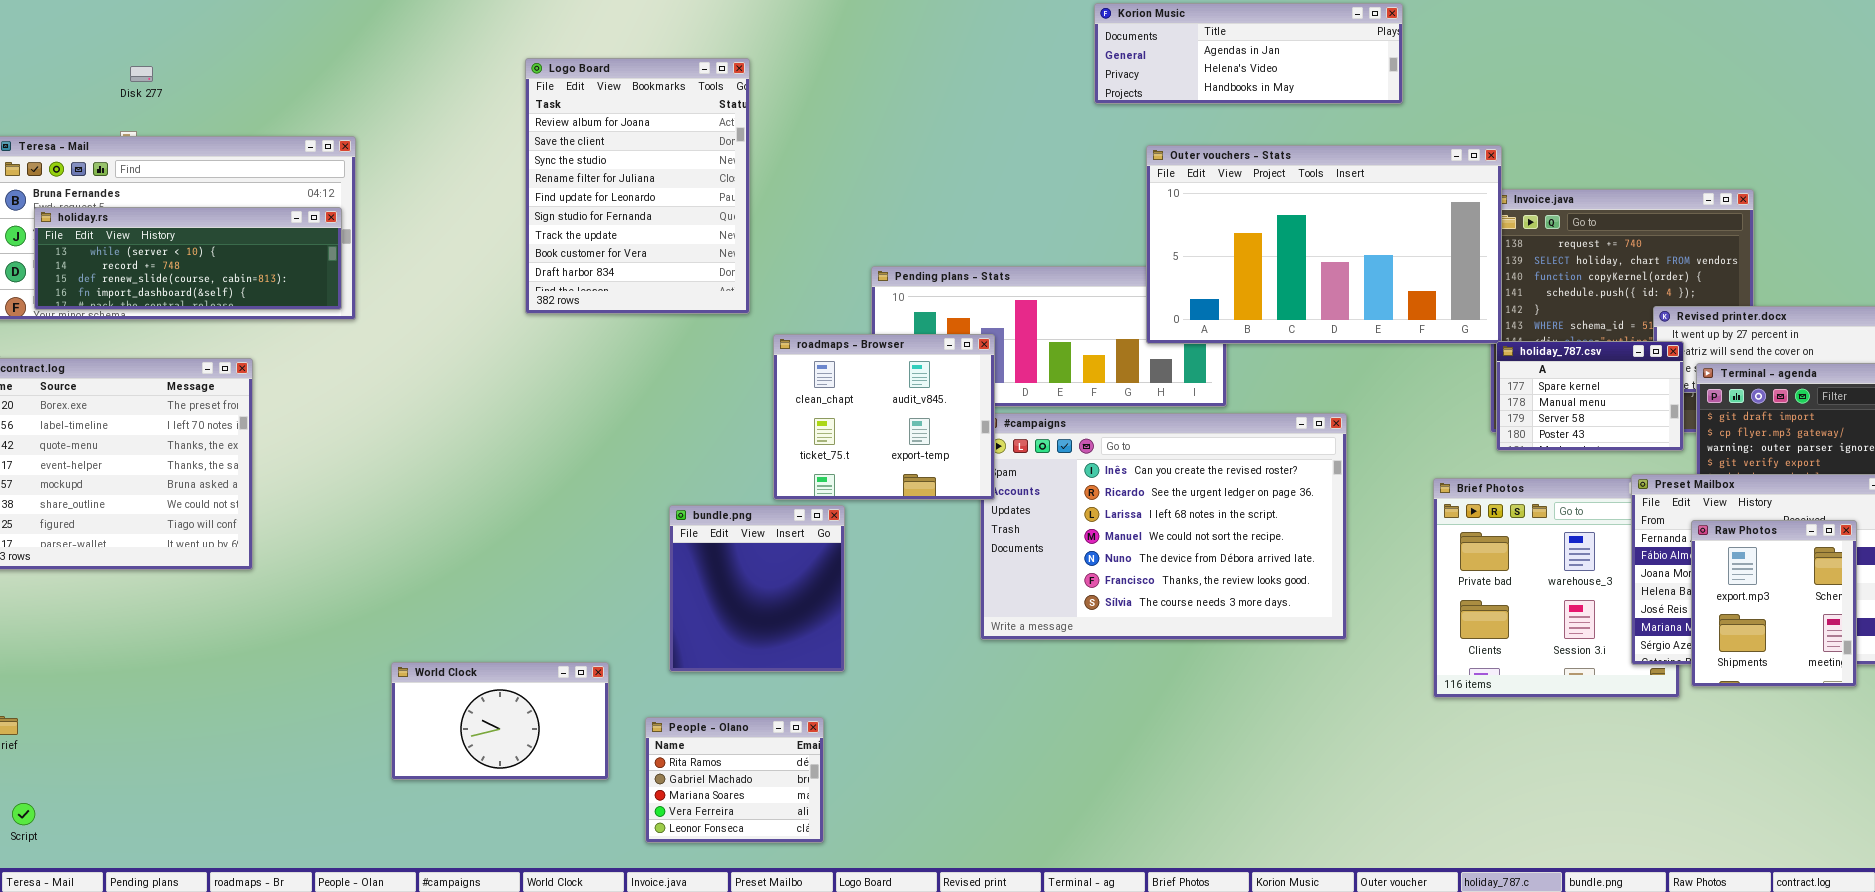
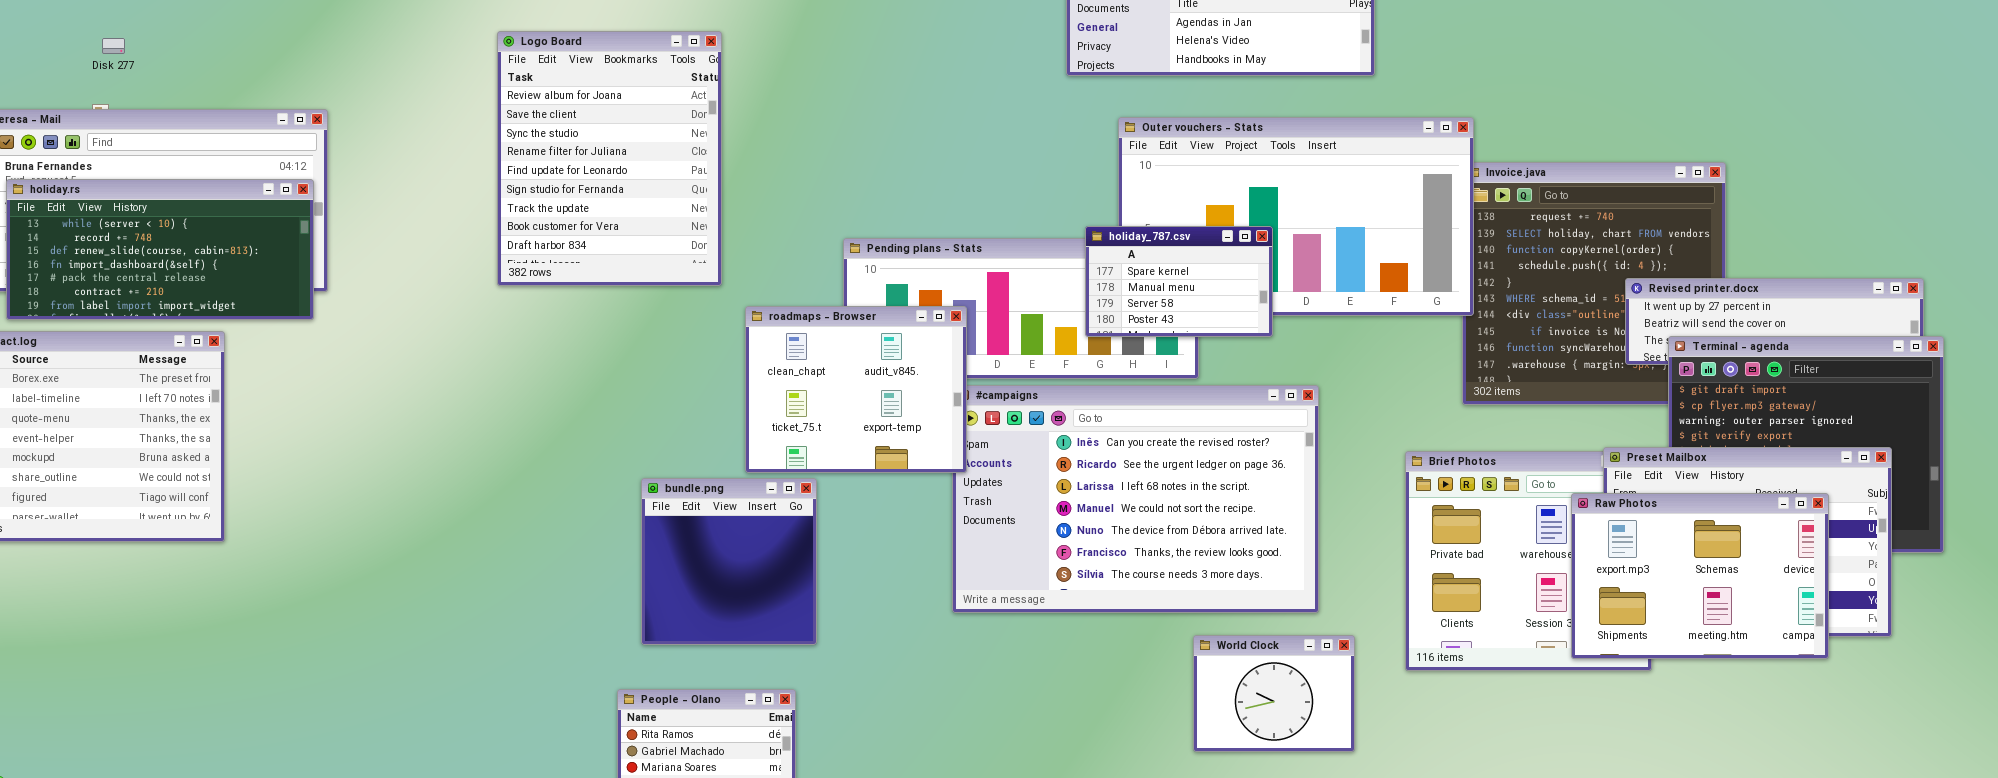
holiday.rs: [34,207,342,310] -> [6,179,314,320], resized
holiday_787.csv: [1496,341,1684,451] -> [1085,226,1273,337], moved
Raw Photos: [1691,520,1857,687] -> [1571,493,1829,659], resized
World Clock: [391,662,609,780] -> [1193,635,1355,752], moved, resized

